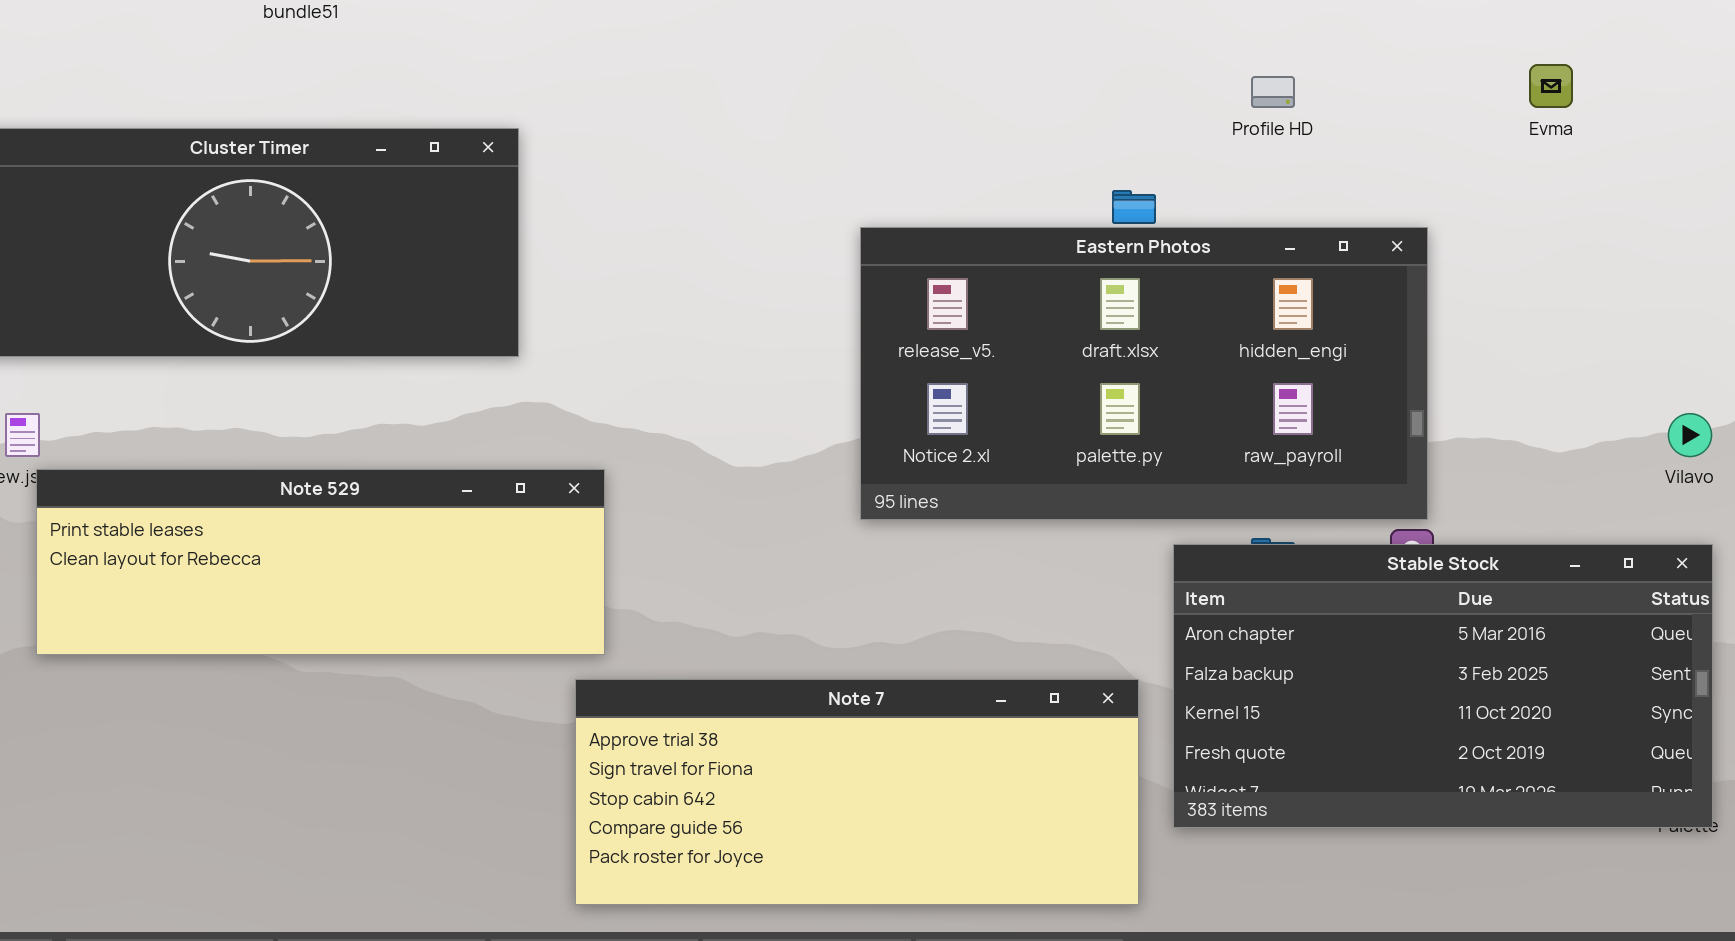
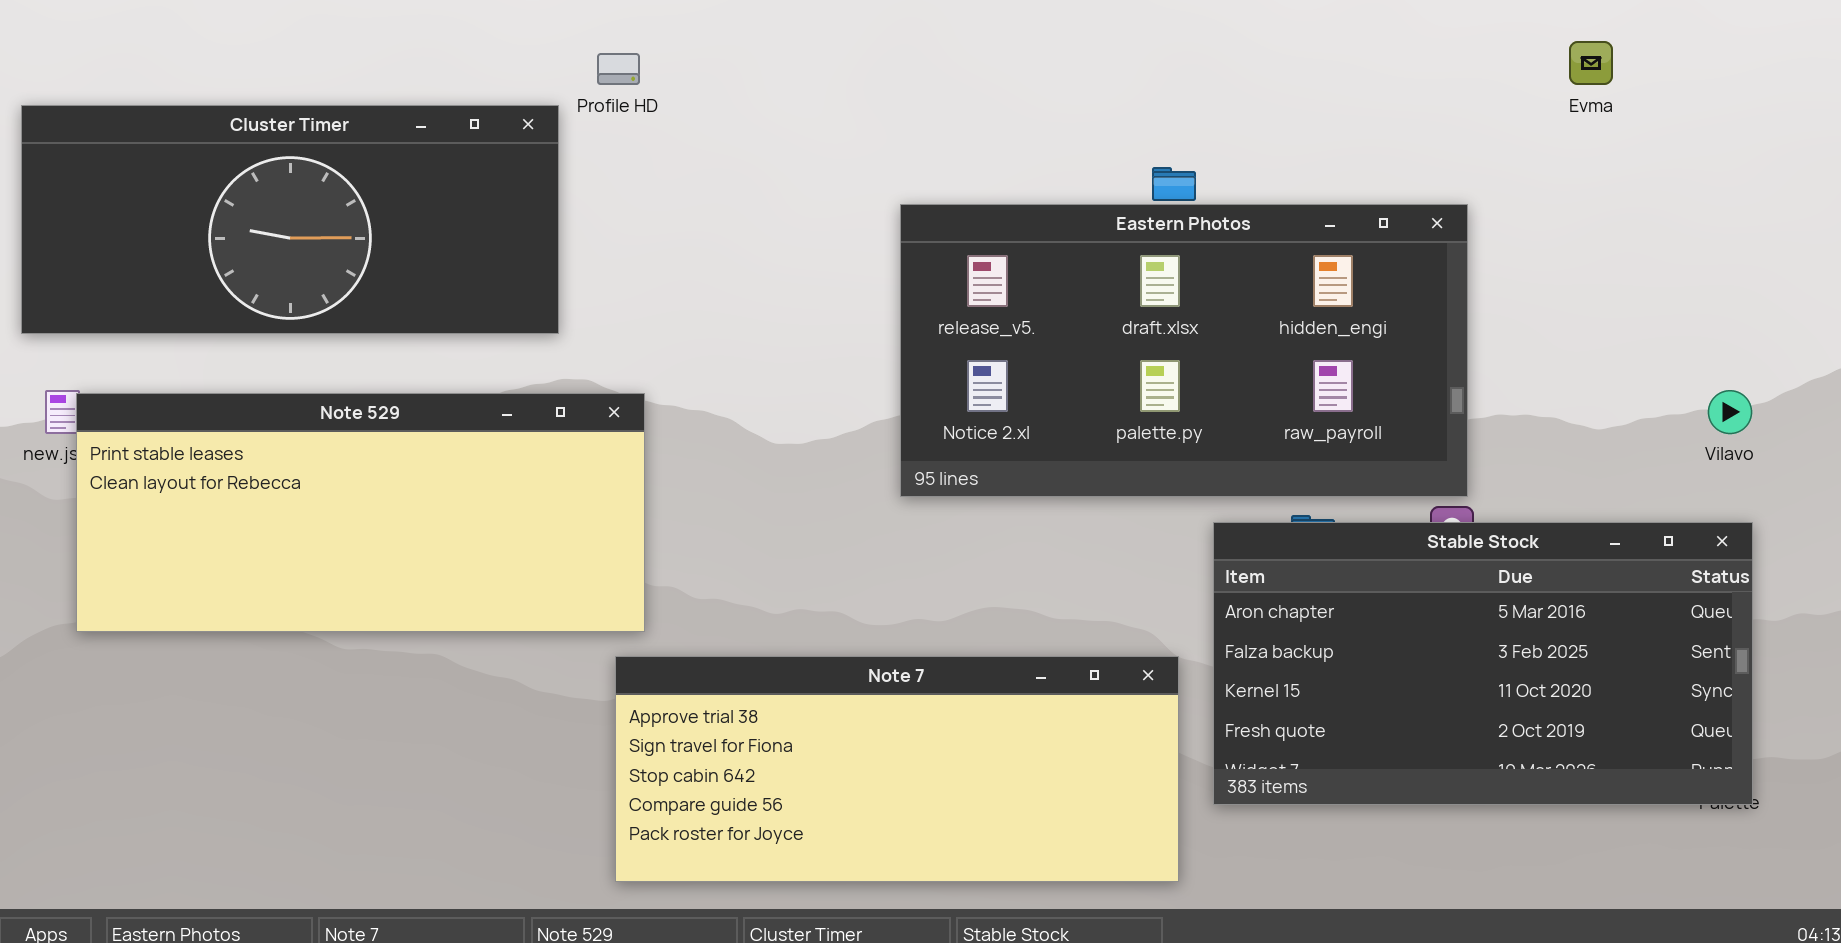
Profile HD: [1251,76,1295,108] -> [597,53,640,85], moved
Note 529: [36,469,605,655] -> [76,393,645,632], resized

